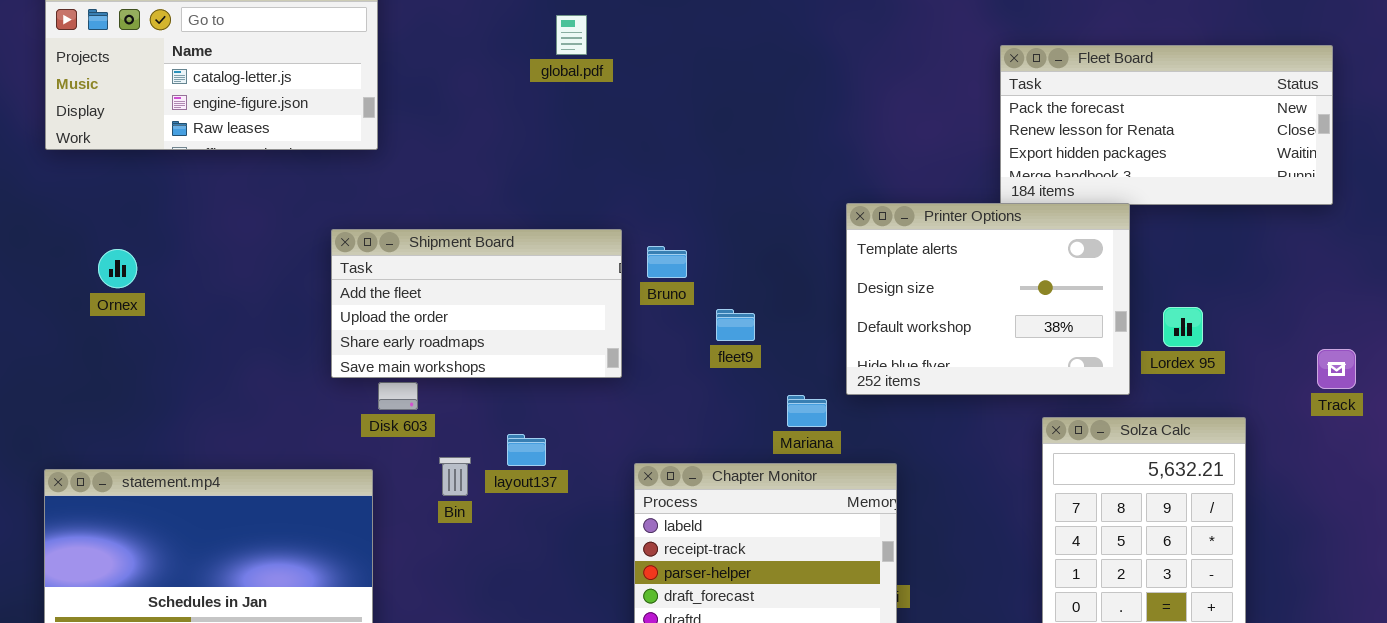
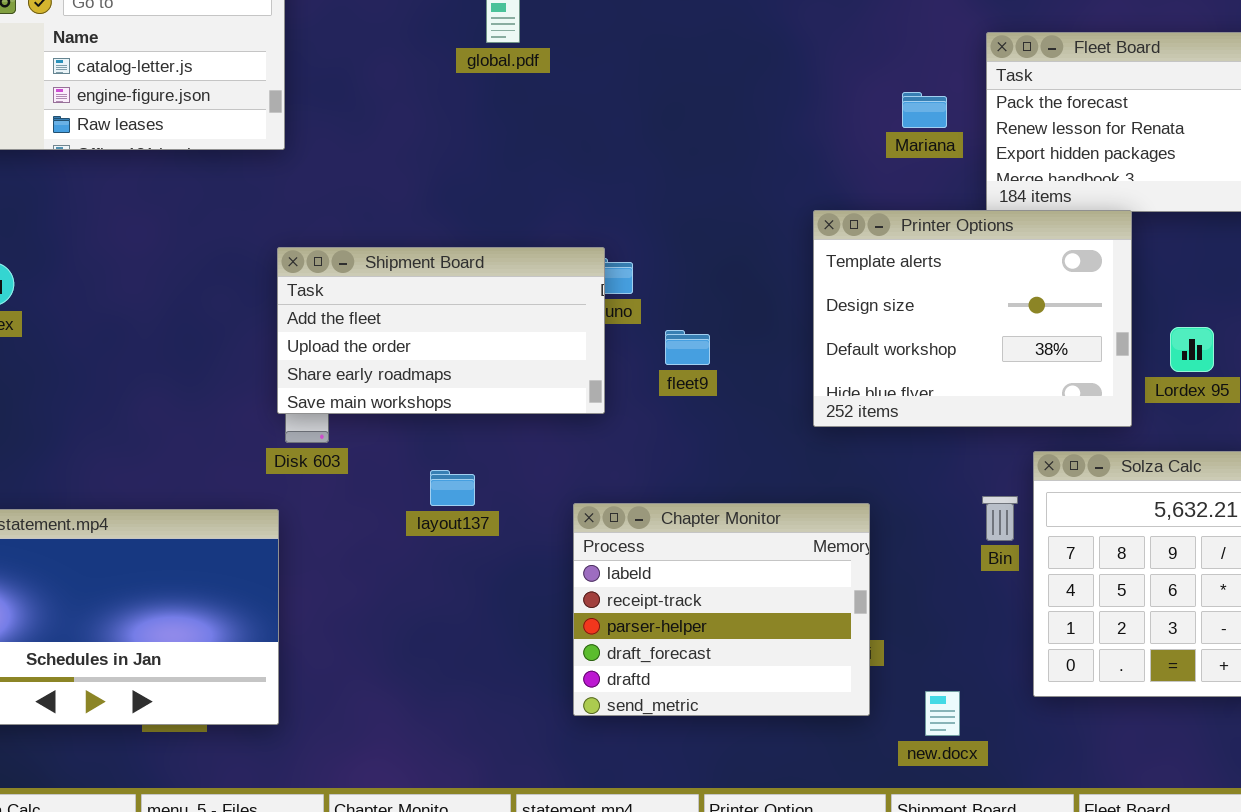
Shipment Board: [331,229,622,378] -> [277,247,605,414], moved
Mariana: [787,395,827,427] -> [902,92,947,128], moved
Bin: [439,457,471,496] -> [982,496,1018,541], moved

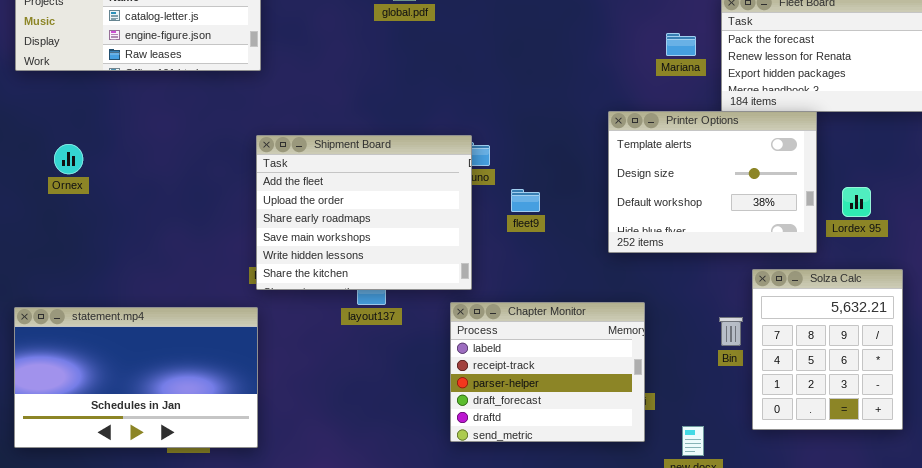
Shipment Board: [277,247,605,414] -> [256,135,472,290], resized
Bin: [982,496,1018,541] -> [719,317,743,346], moved

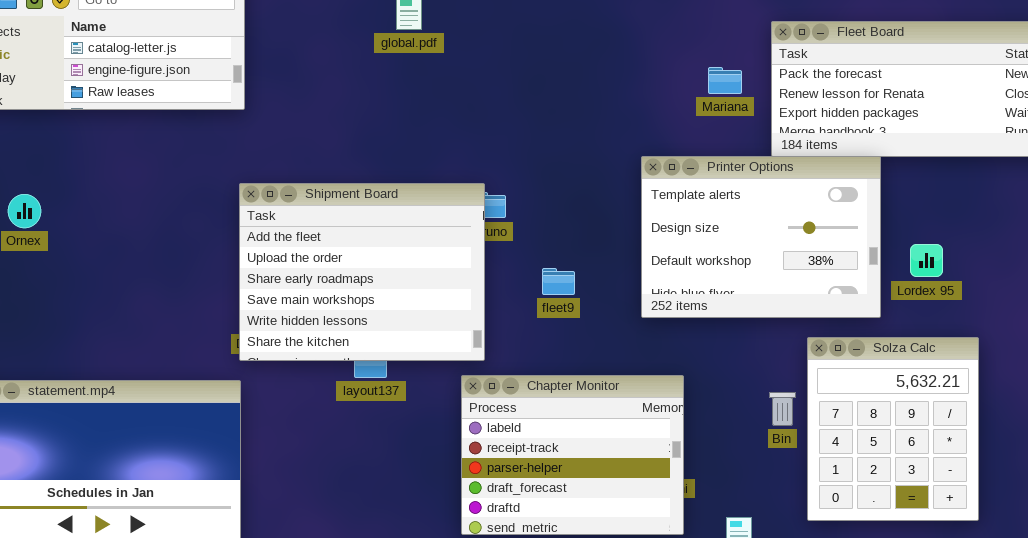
fleet9: [511,189,540,212] -> [542,268,575,295], moved

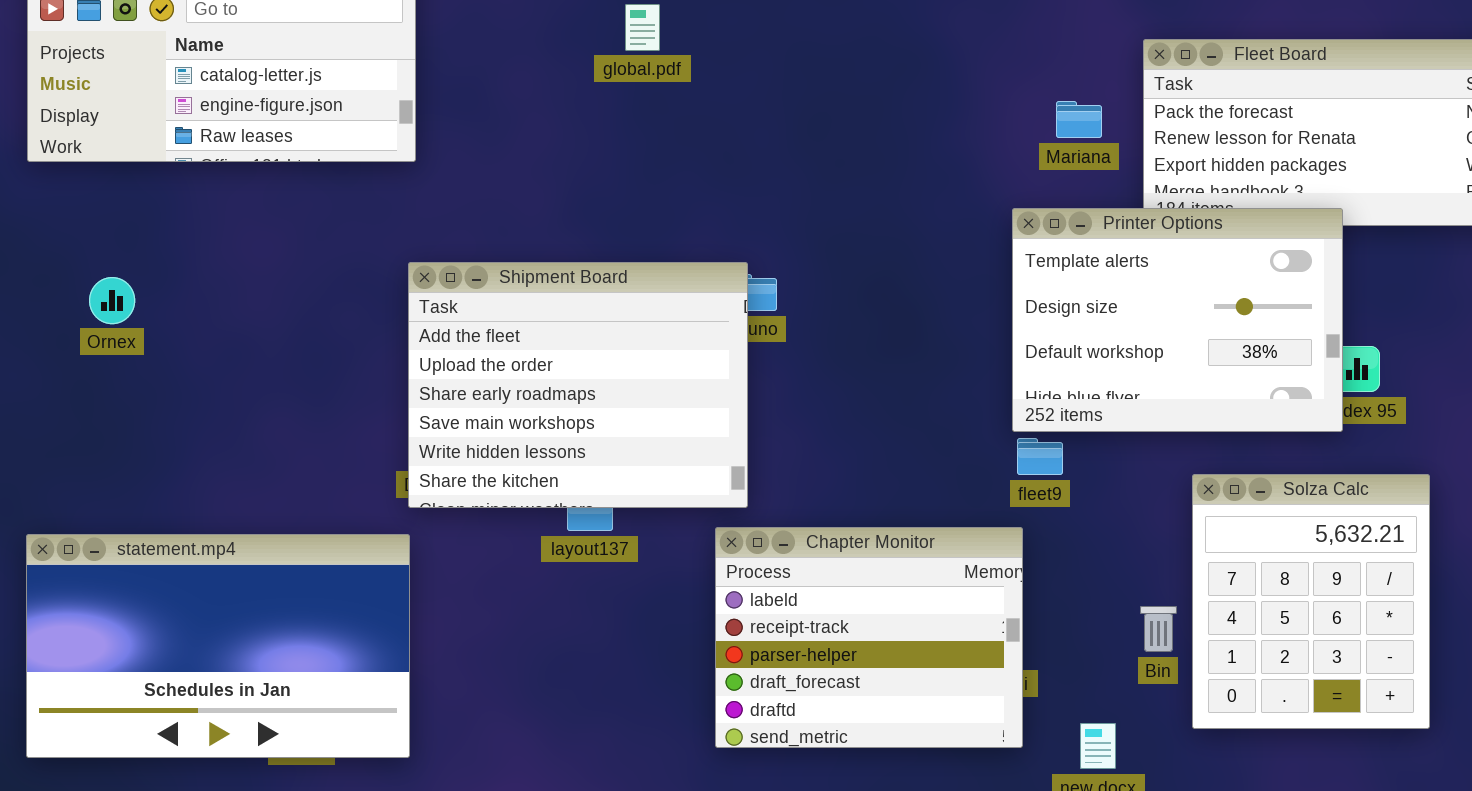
Printer Options: [641,156,881,318] -> [1012,208,1343,432], moved
fleet9: [542,268,575,295] -> [1017,438,1063,475], moved
Bin: [769,392,796,426] -> [1140,606,1177,652], moved

